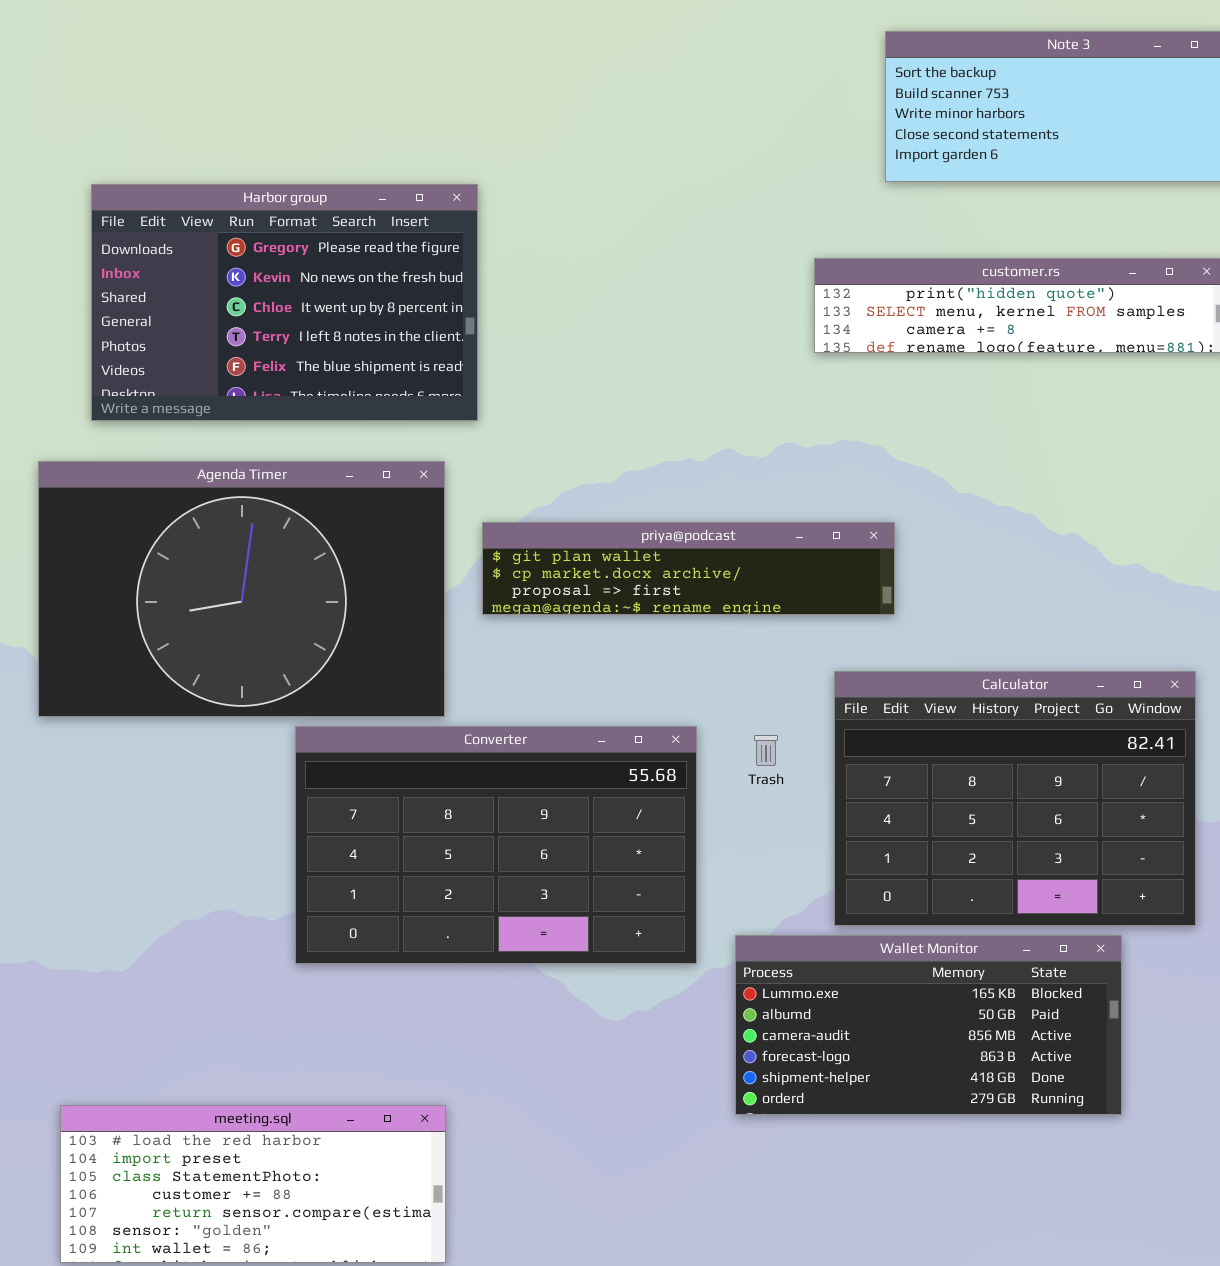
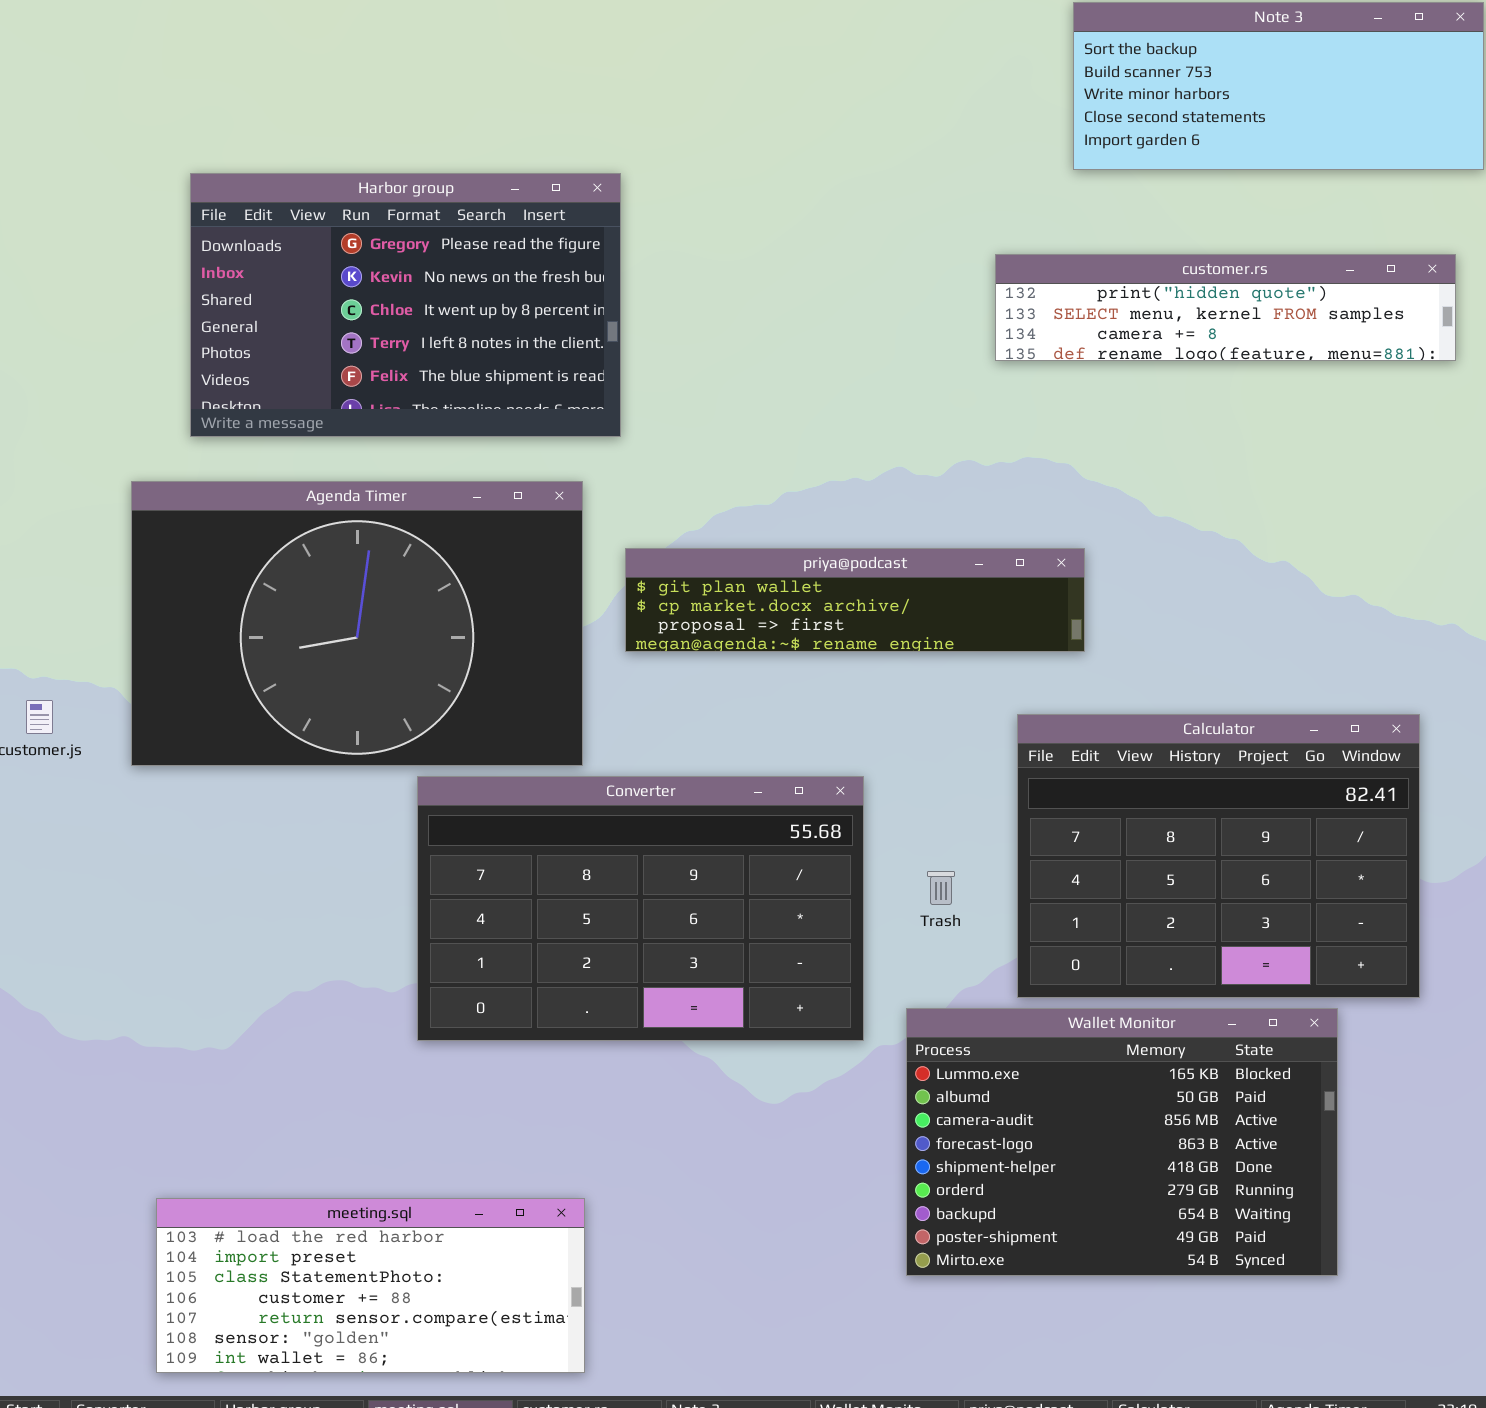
Trash: [754,735,778,766] -> [927,871,955,905], moved
Wallet Monitor: [735,935,1122,1115] -> [906,1008,1338,1276], resized

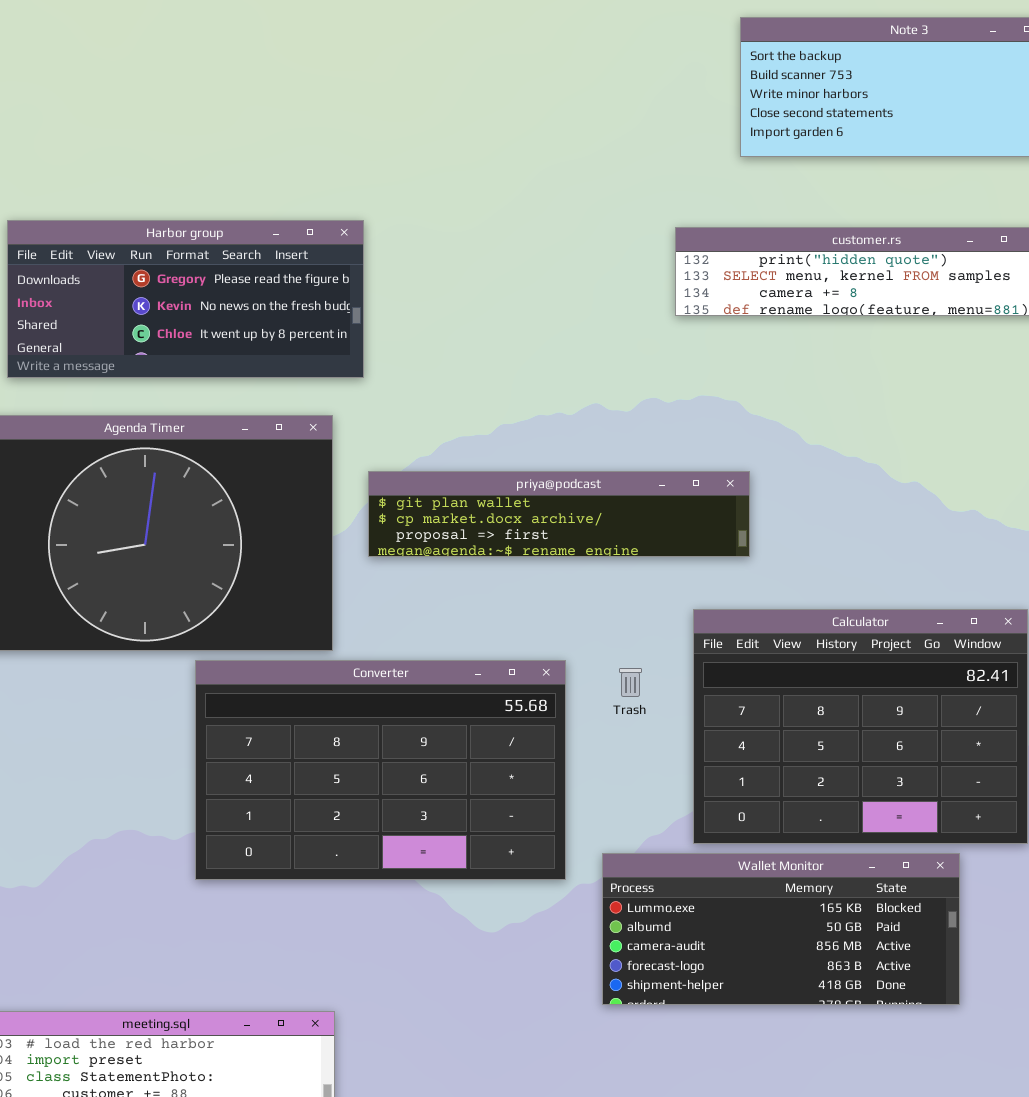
Harbor group: [190,173,621,437] -> [7,220,364,378], resized
Trash: [927,871,955,905] -> [619,668,642,697], moved
Wallet Monitor: [906,1008,1338,1276] -> [602,853,960,1005], resized

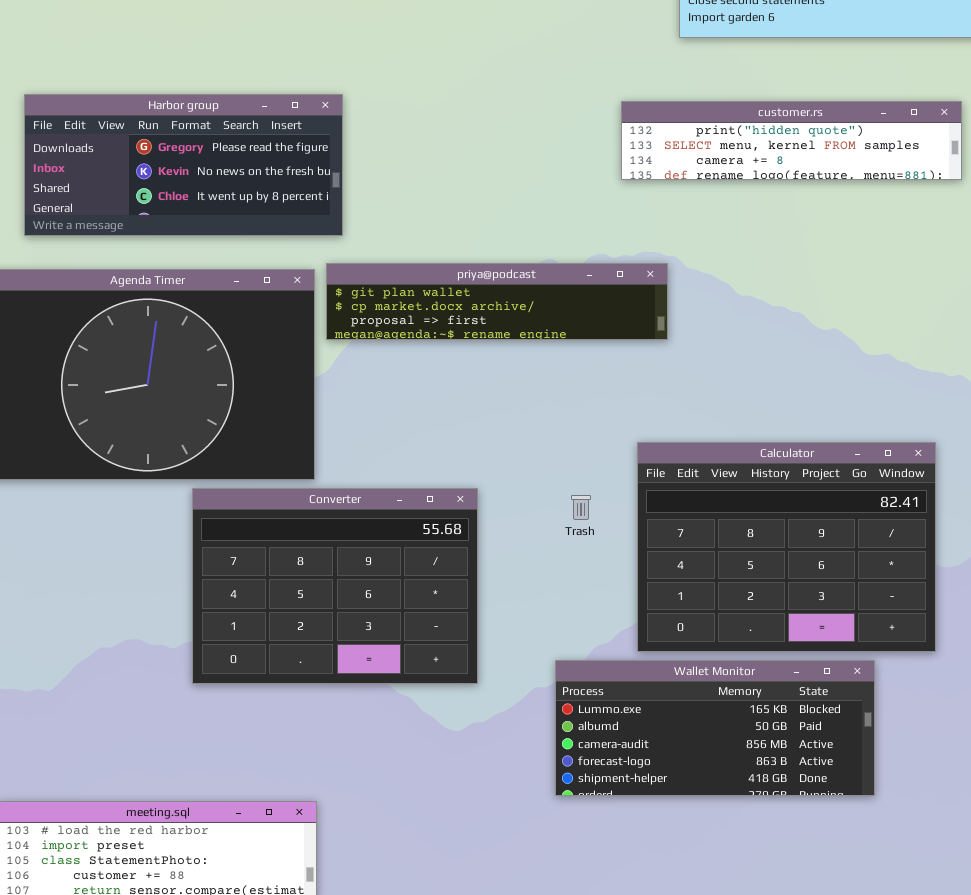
priya@podcast: [368,471,750,557] -> [326,263,668,340], moved
Converter: [195,660,566,880] -> [192,488,478,684], resized

